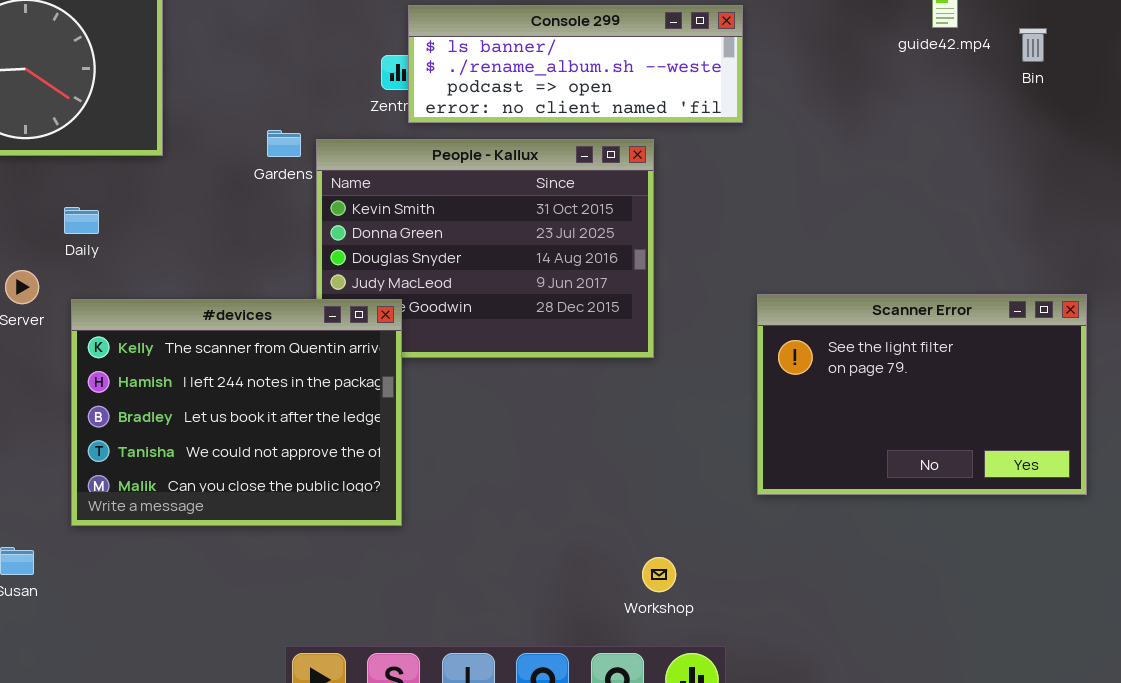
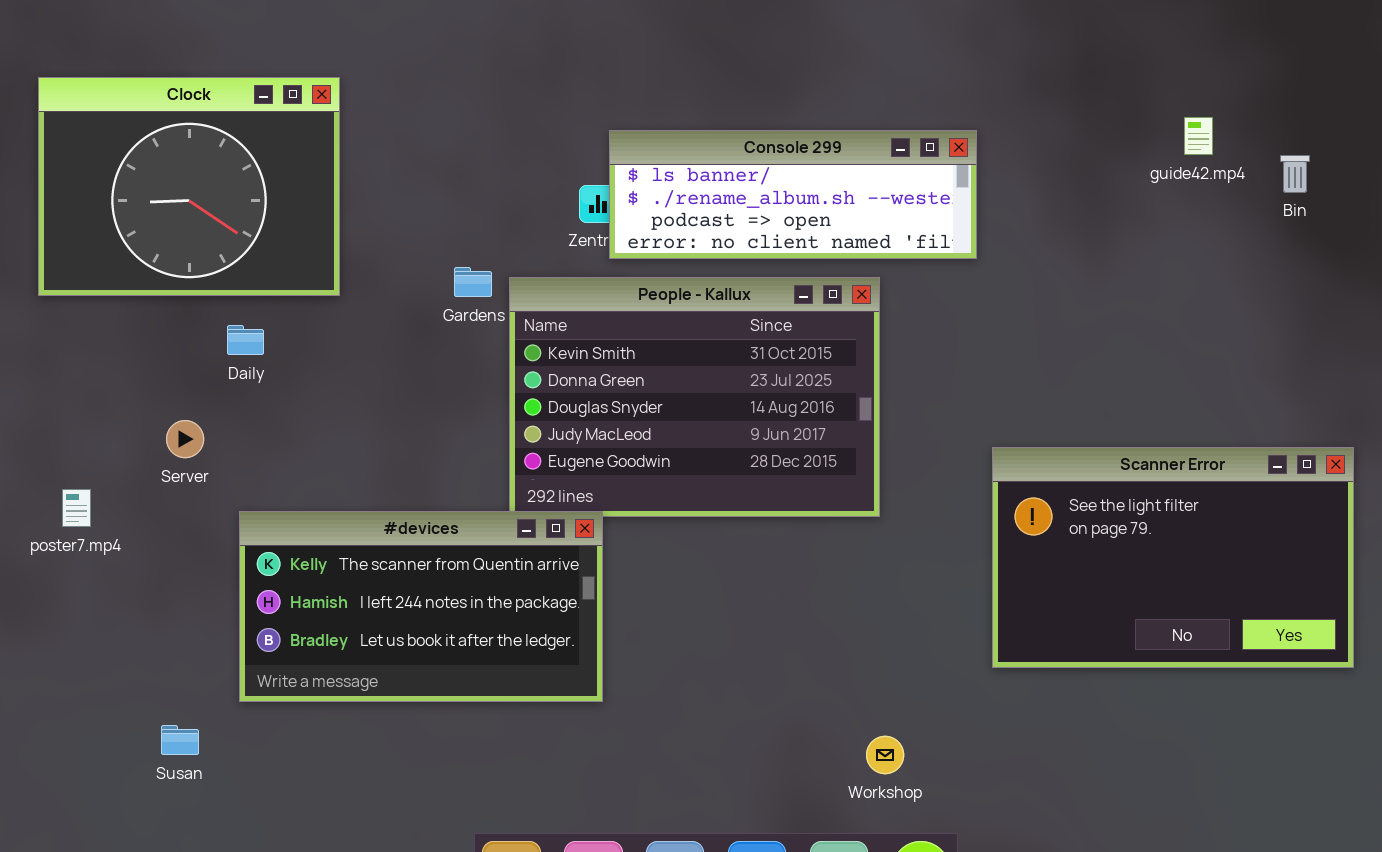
Daily: [64,207,99,234] -> [227,325,264,355], moved
#devices: [71,299,402,526] -> [239,511,603,702], resized

